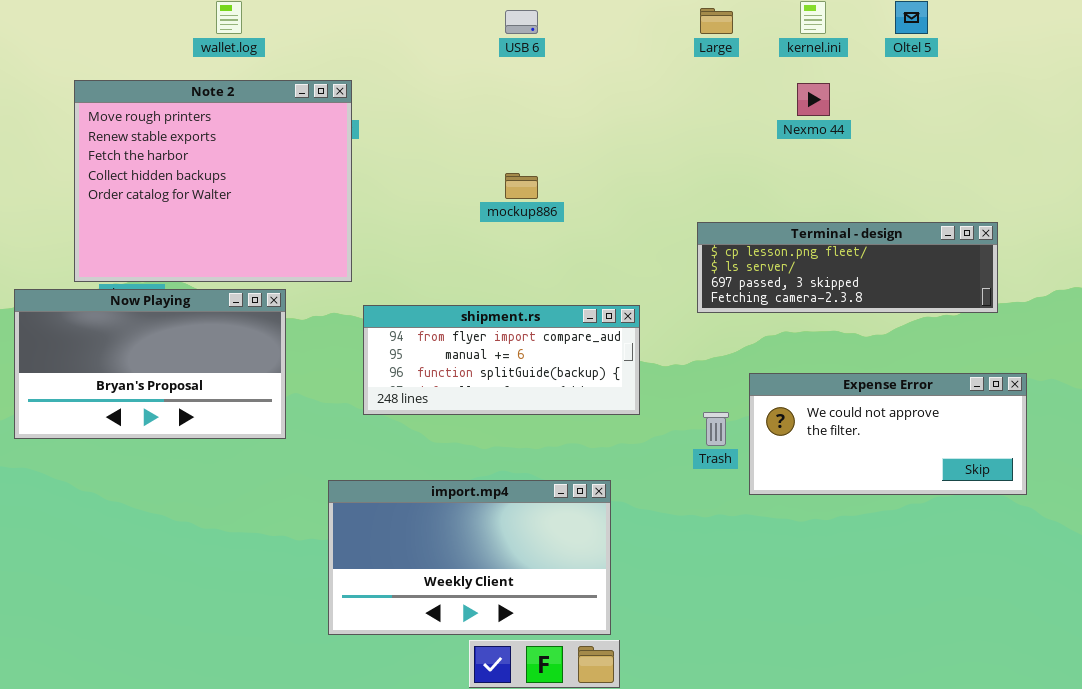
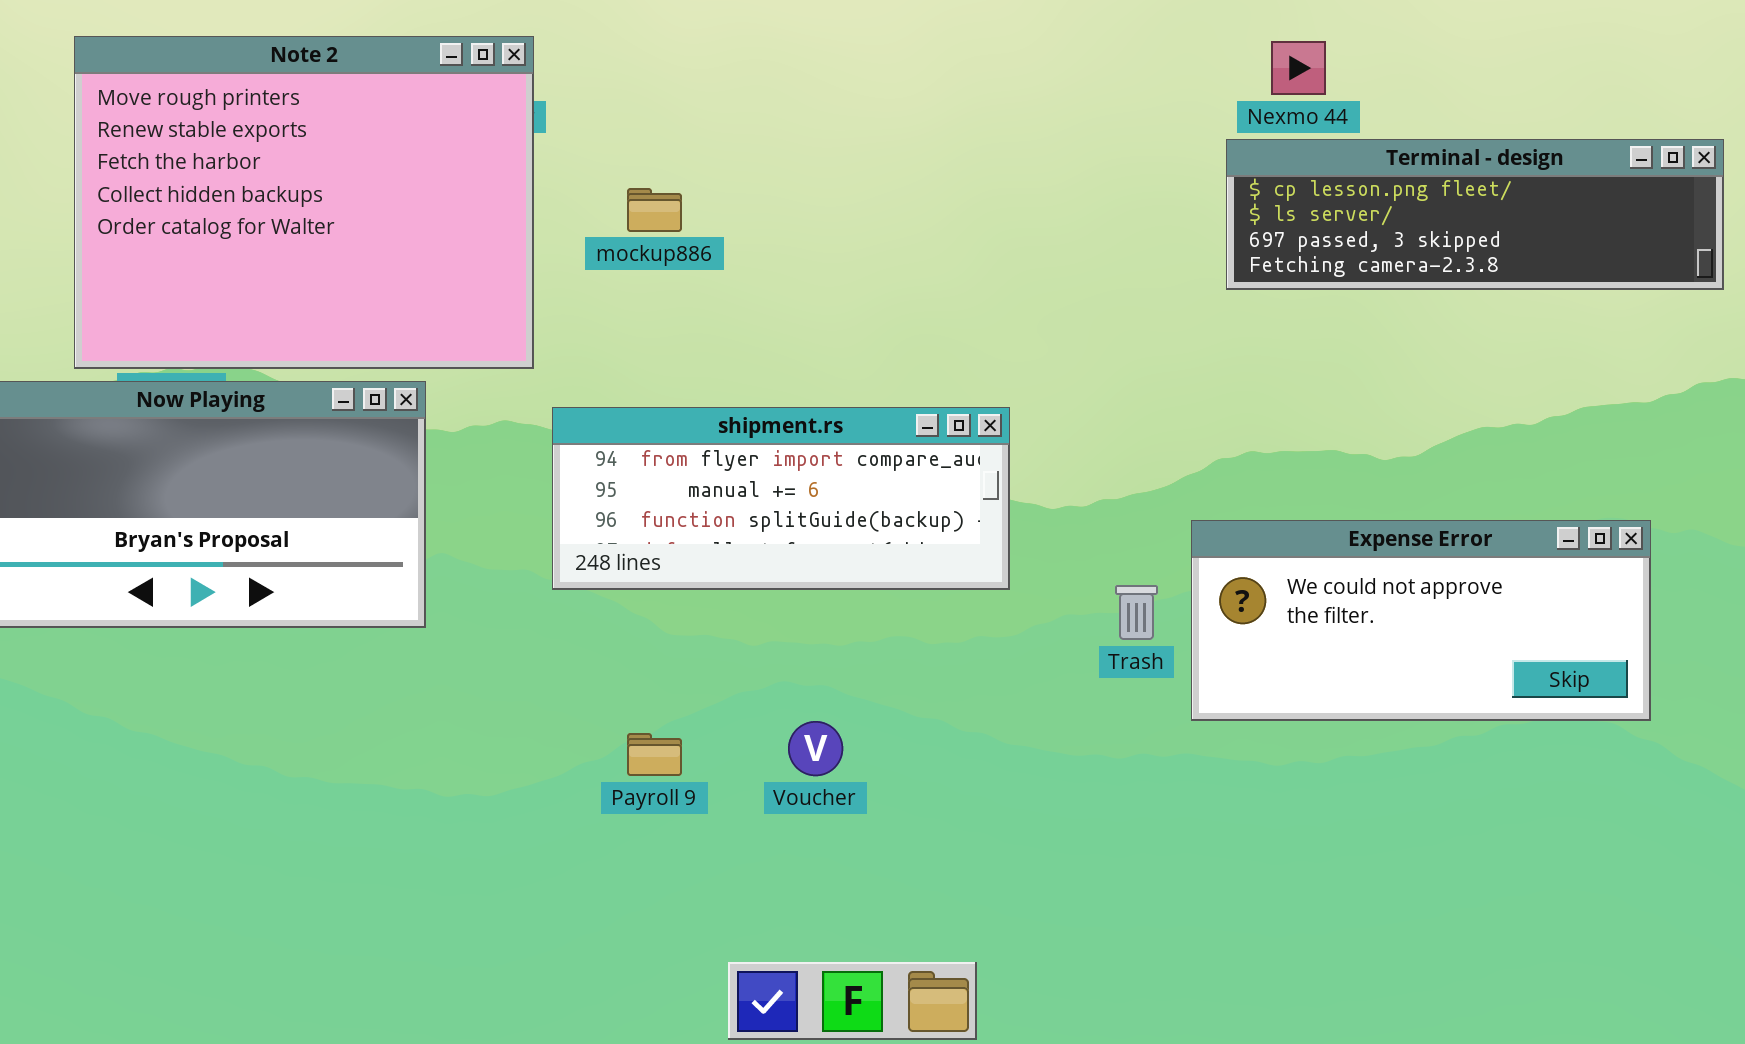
mockup886: [505,173,538,199] -> [627,188,682,232], moved
Terminal - design: [697,222,998,313] -> [1226,139,1724,290], moved
import.mp4: [328,480,611,635] -> none, closed

